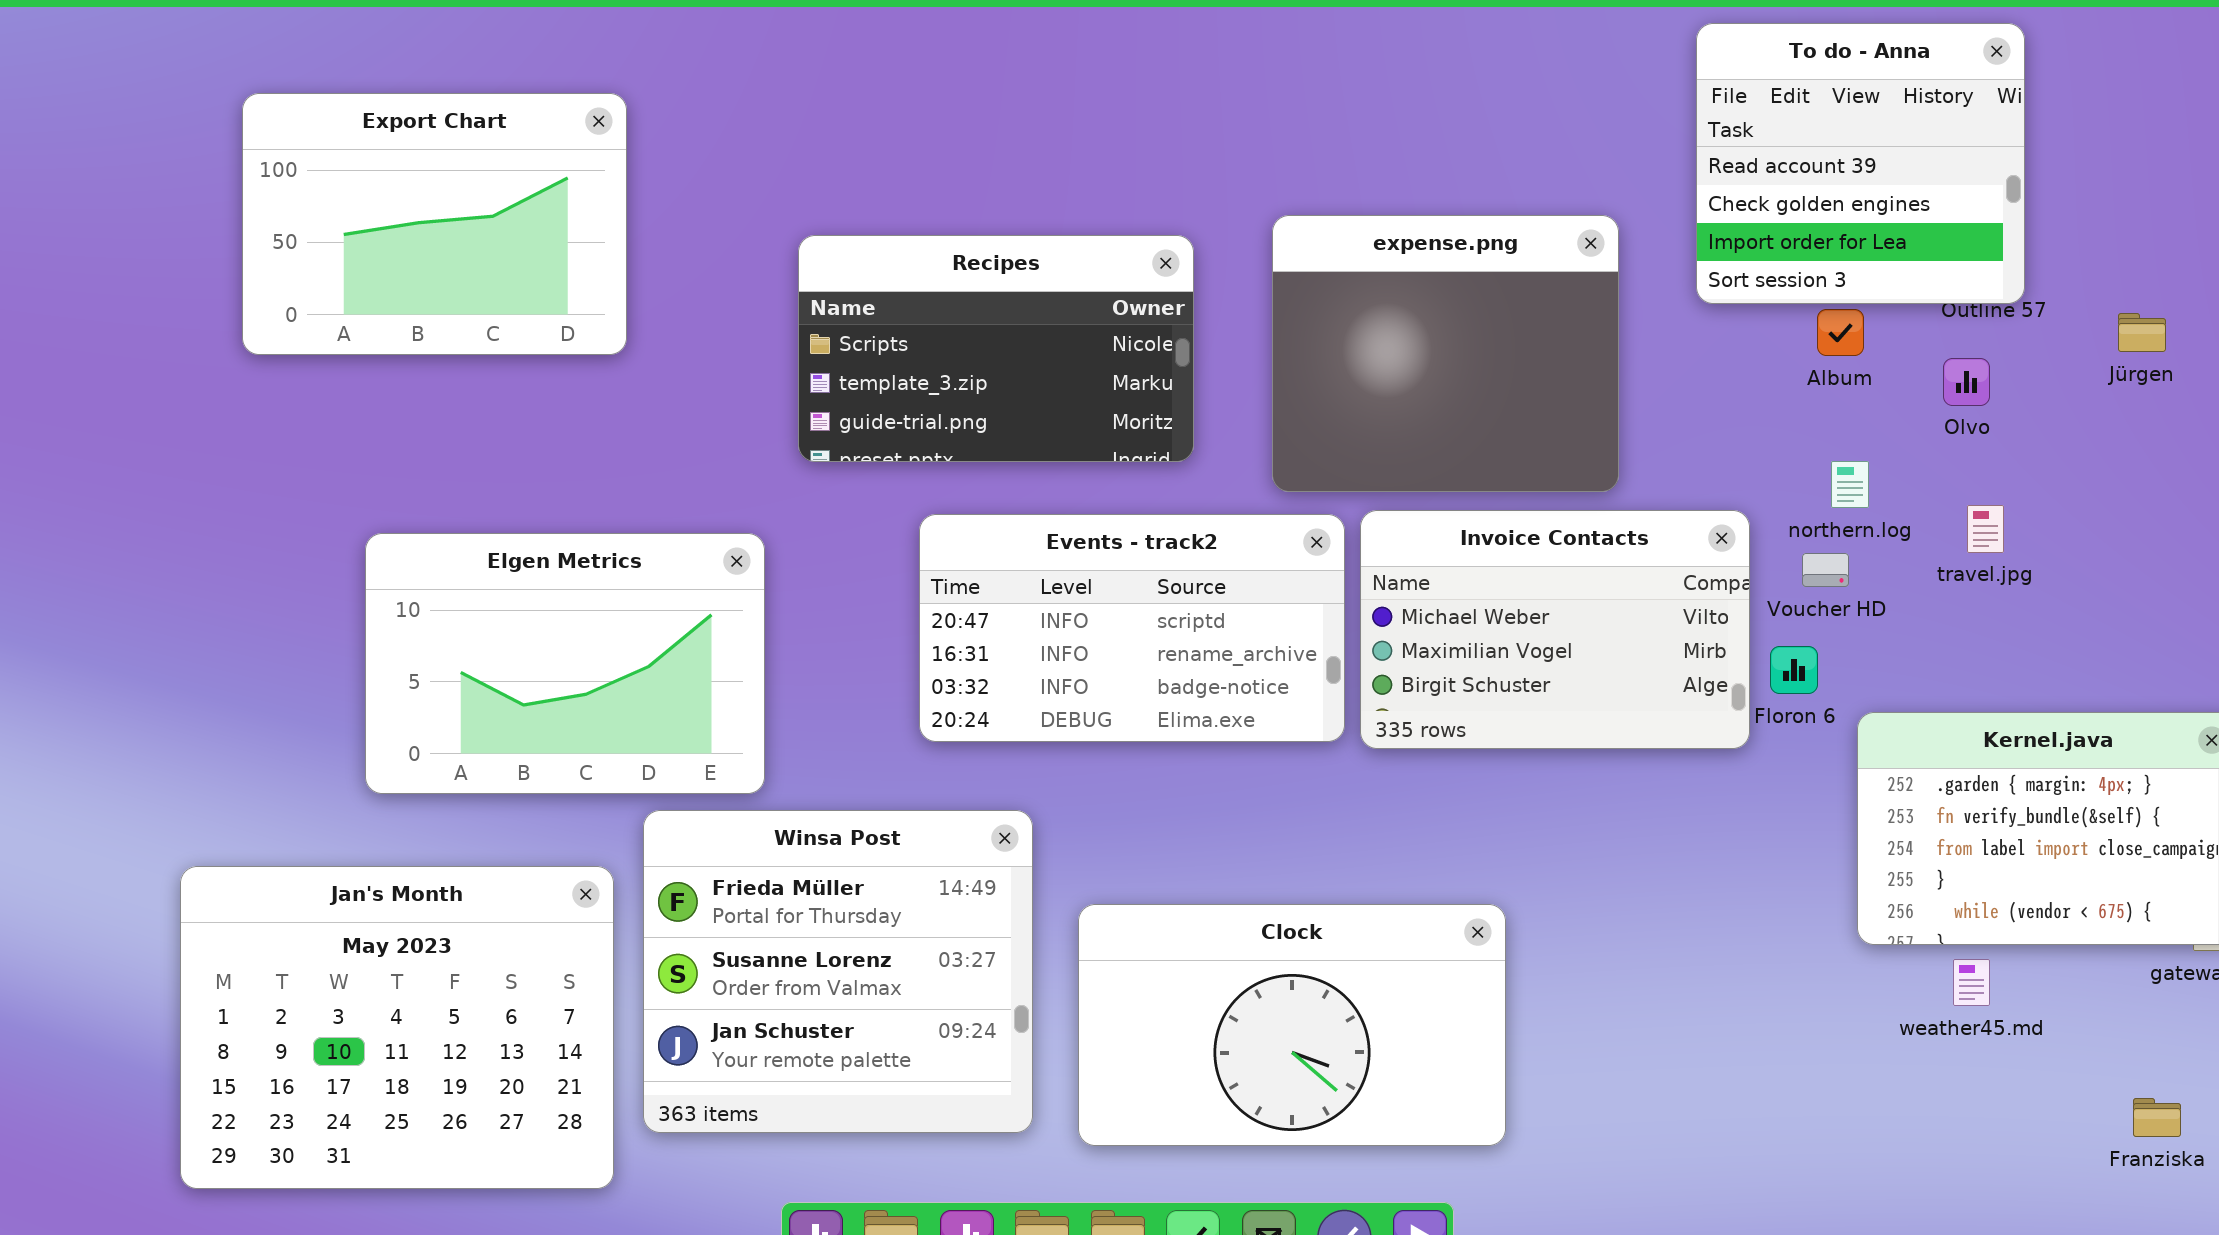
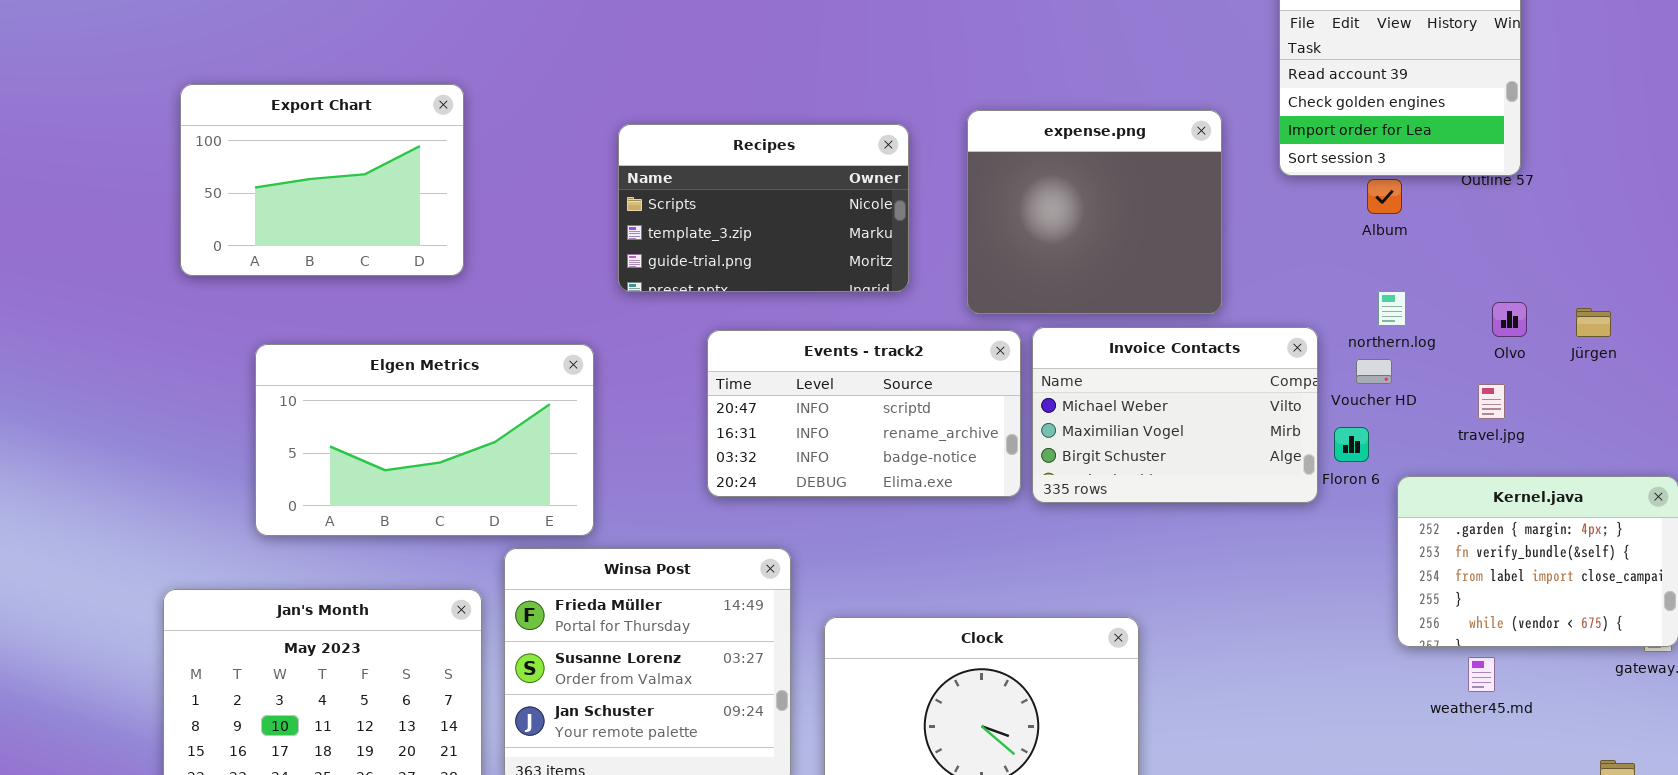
Export Chart: [242,93,627,355] -> [180,84,464,276], moved
Jürgen: [2118,313,2166,352] -> [1576,308,1611,337], moved
Olvo: [1943,358,1990,406] -> [1492,302,1527,337], moved
travel.jpg: [1967,505,2004,553] -> [1478,384,1505,419], moved
Elgen Metrics: [365,533,765,794] -> [255,344,594,536], resized

